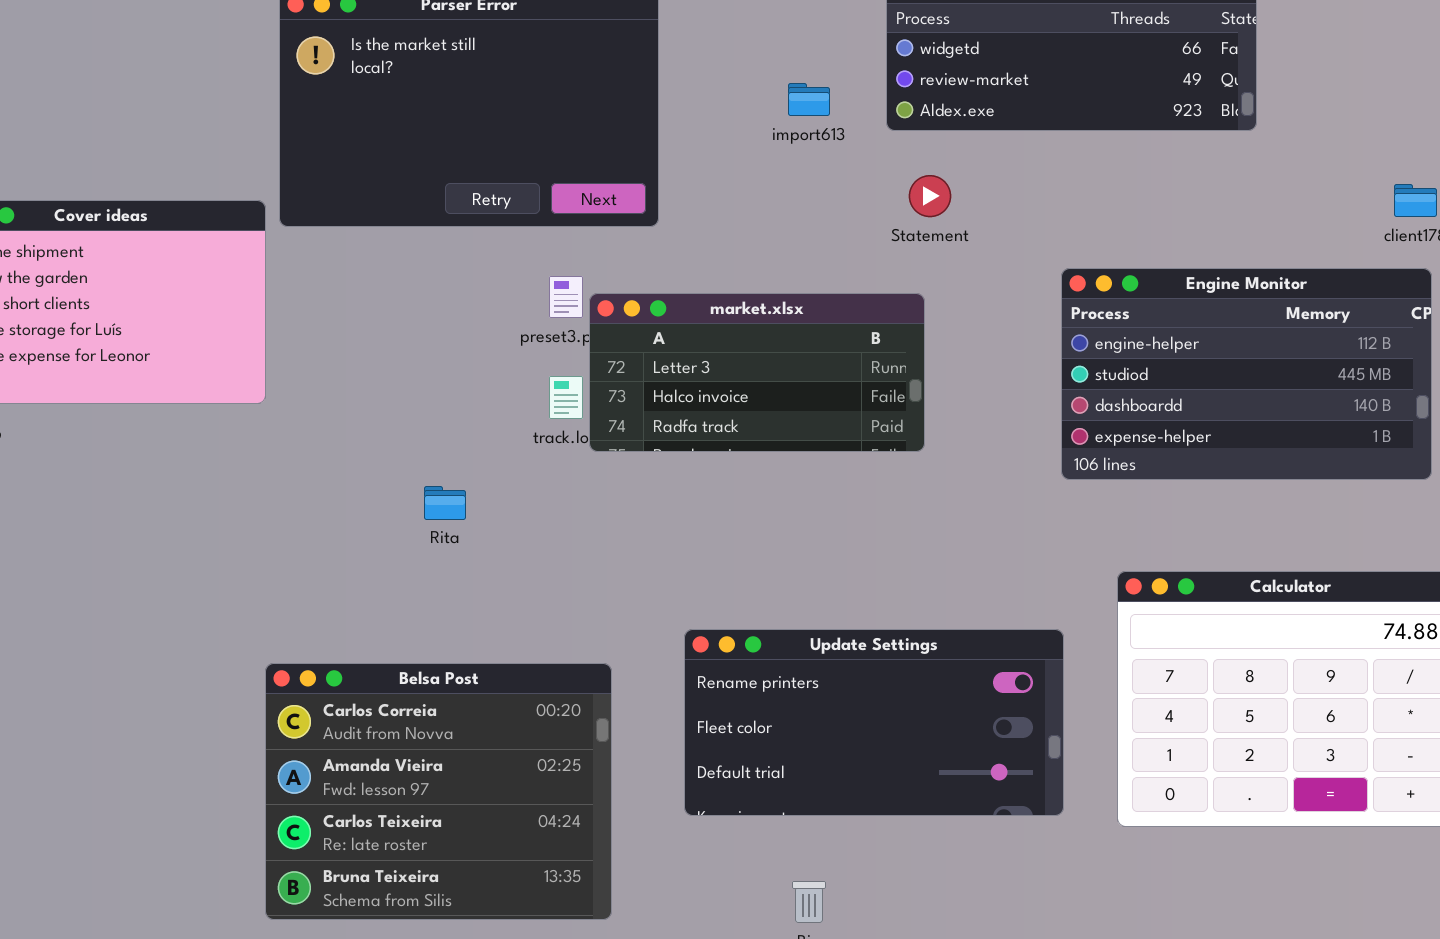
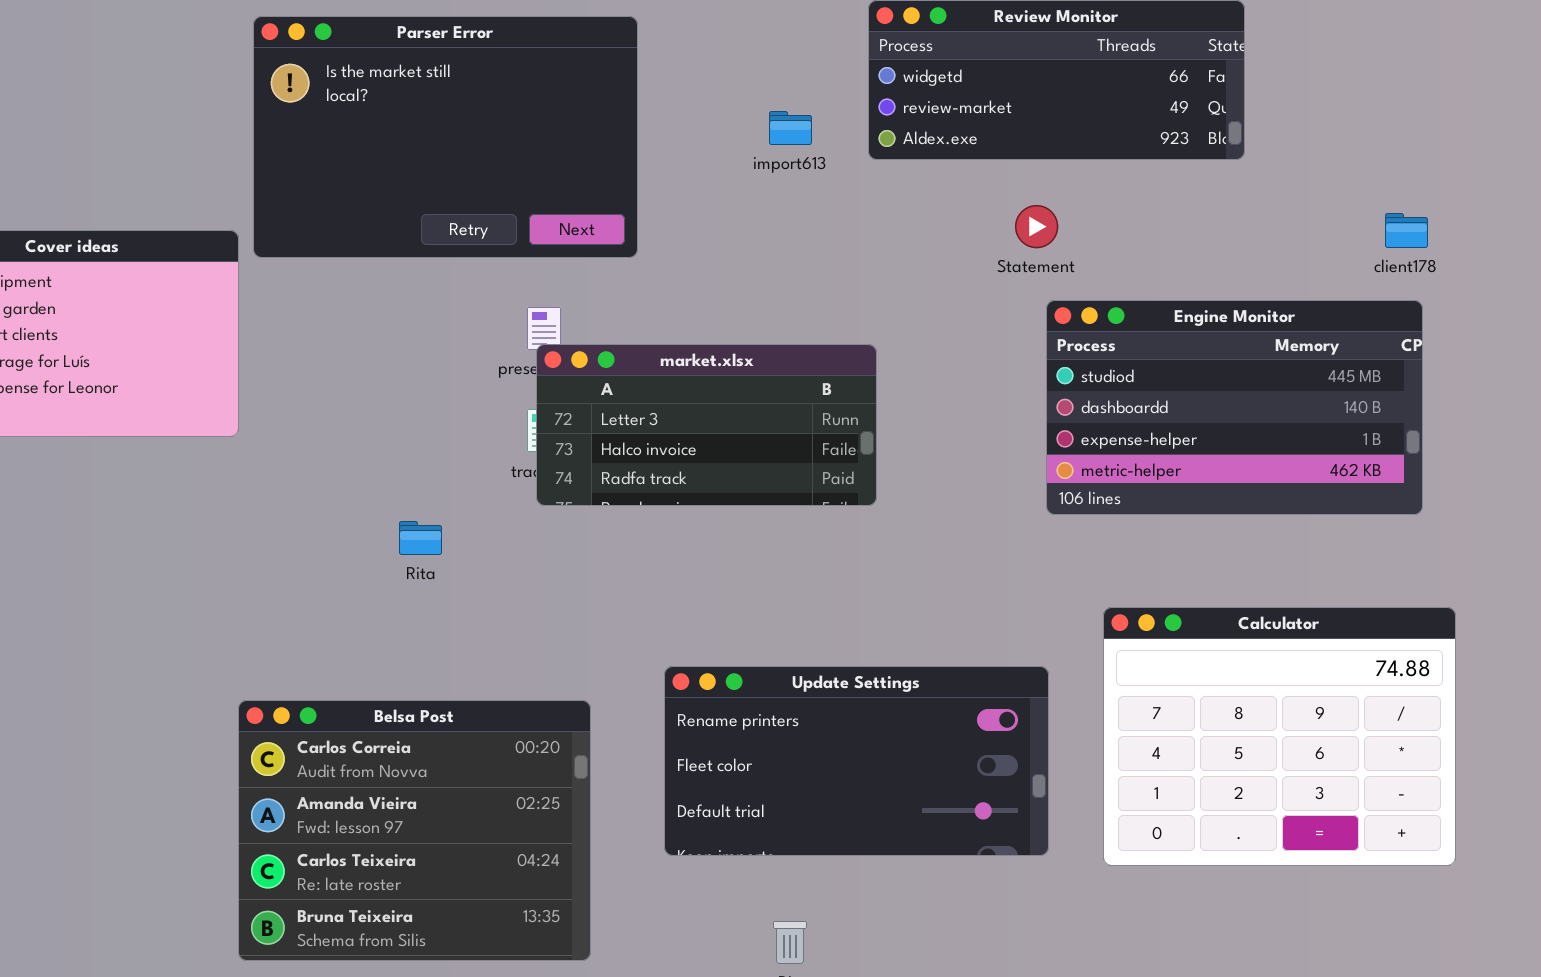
Statement: [909,175,951,217] -> [1015,205,1058,248], moved
Engine Monitor: [1061,268,1432,480] -> [1046,300,1423,515], scrolled down 1 row
market.xlsx: [589,293,925,452] -> [536,344,877,506], moved

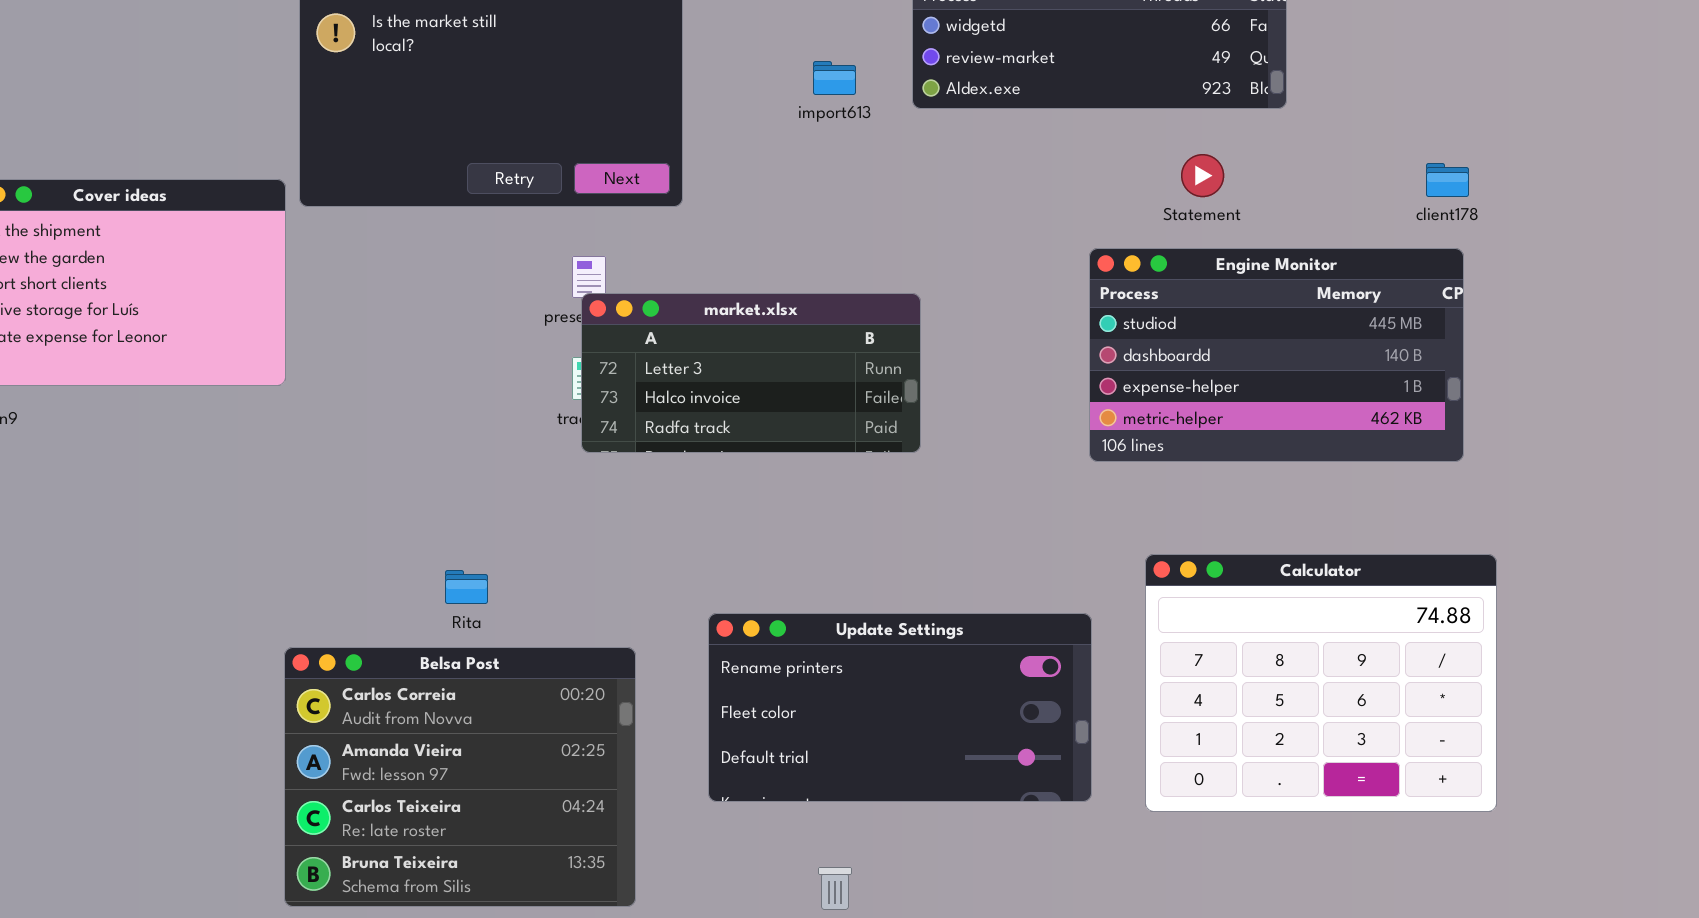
Statement: [1015,205,1058,248] -> [1181,154,1224,197], moved
Rita: [399,521,442,555] -> [445,570,488,604], moved

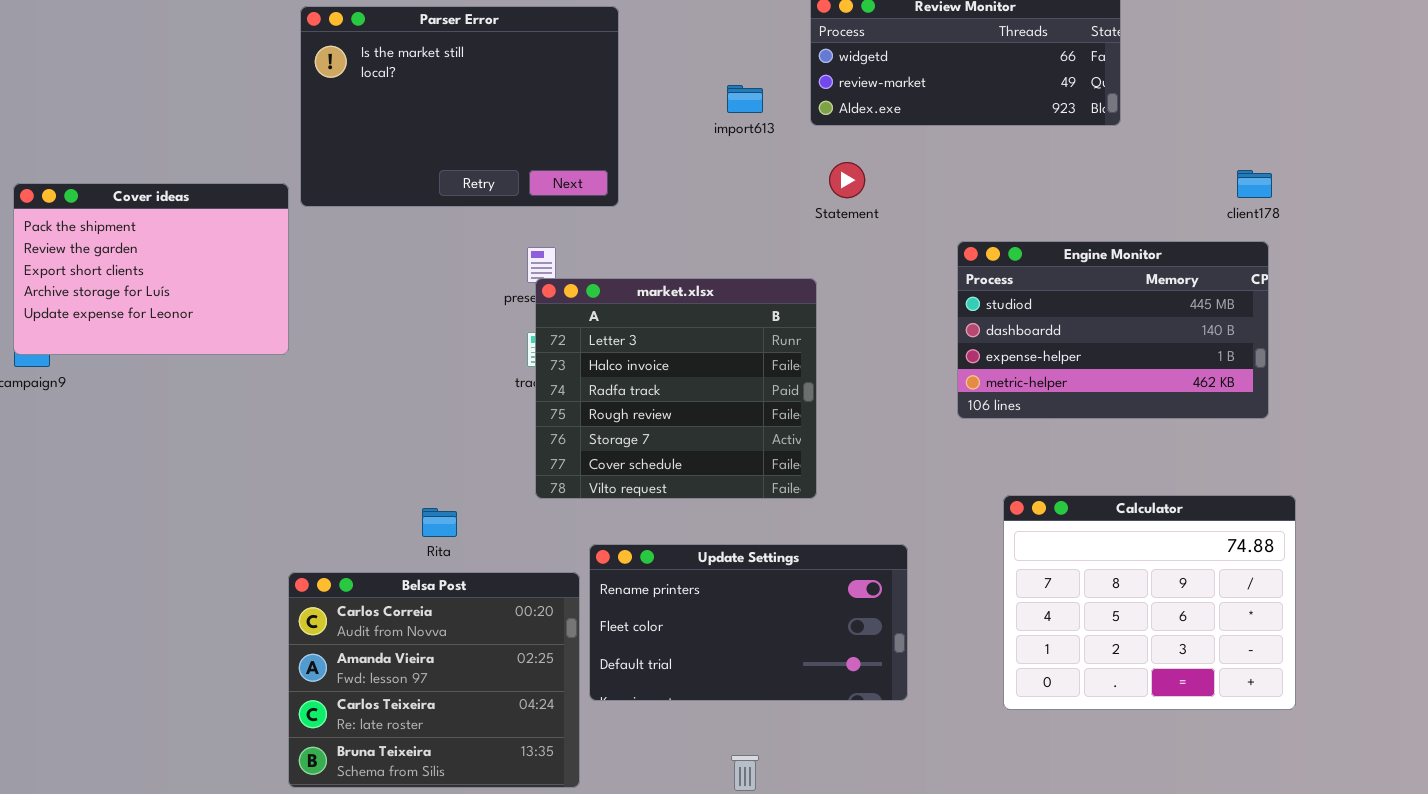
Statement: [1181,154,1224,197] -> [829,162,865,198], moved
market.xlsx: [581,293,921,453] -> [535,278,817,499], resized
Update Settings: [708,613,1092,802] -> [589,544,908,701], moved

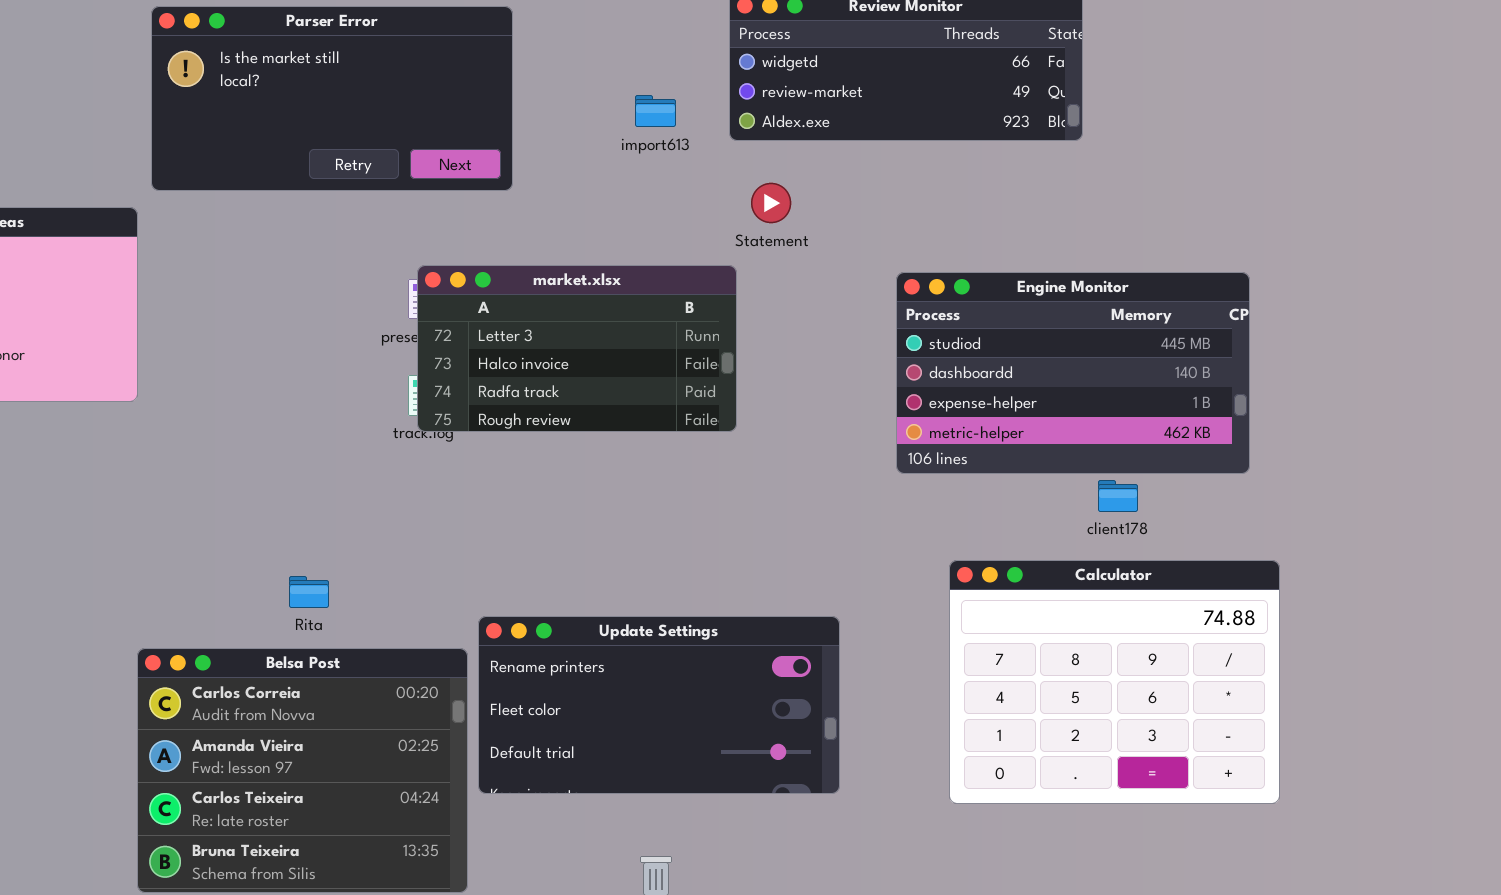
Parser Error: [300,6,619,207] -> [151,6,513,191], resized
client178: [1237,170,1272,198] -> [1098,480,1138,512], moved
market.xlsx: [535,278,817,499] -> [417,265,737,432], moved, resized

